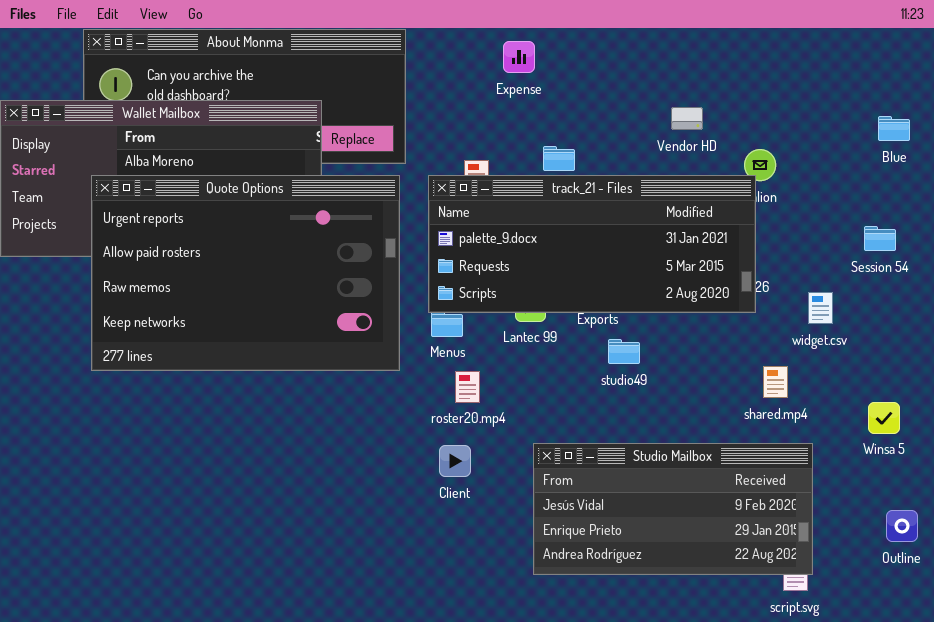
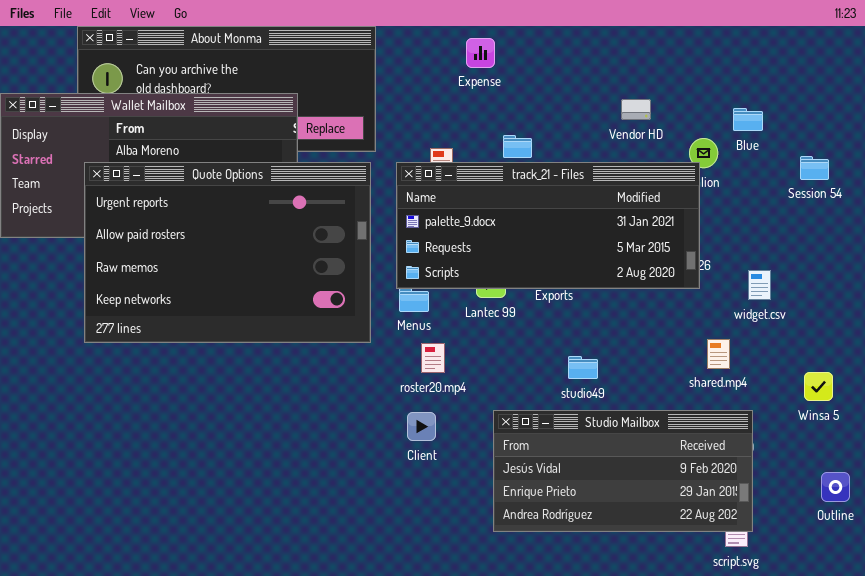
Blue: [878,116,910,141] -> [733,108,763,131], moved
Session 54: [864,226,896,251] -> [800,156,829,180], moved
studio49: [608,339,640,364] -> [568,356,598,379], moved

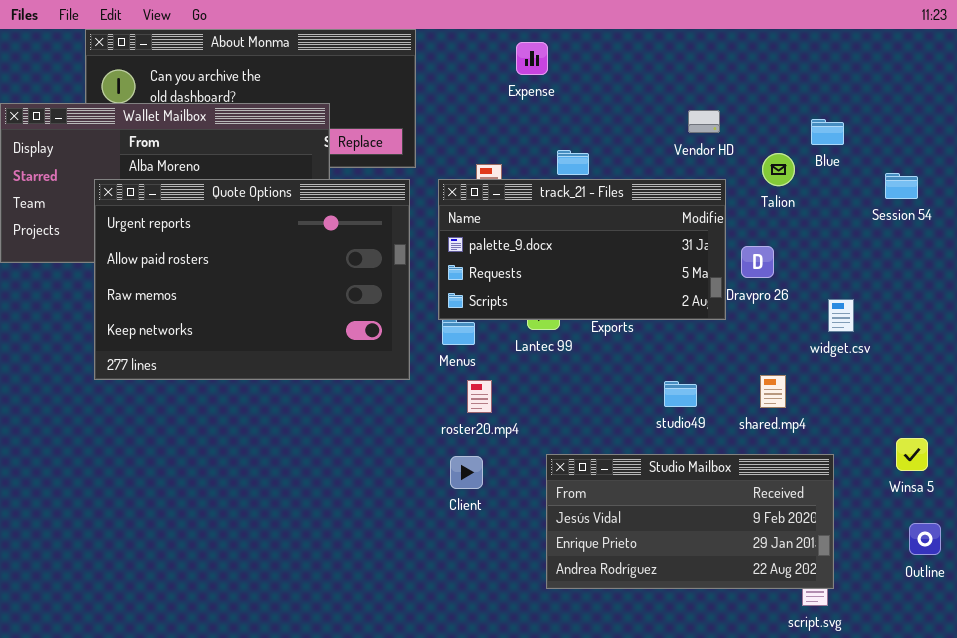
track_21 - Files: [396,162,700,289] -> [438,179,726,320], resized
shared.mp4: [707,339,730,369] -> [760,375,786,408], moved
studio49: [568,356,598,379] -> [664,381,697,407], moved
Winsa 5: [804,372,833,401] -> [896,438,928,471], moved

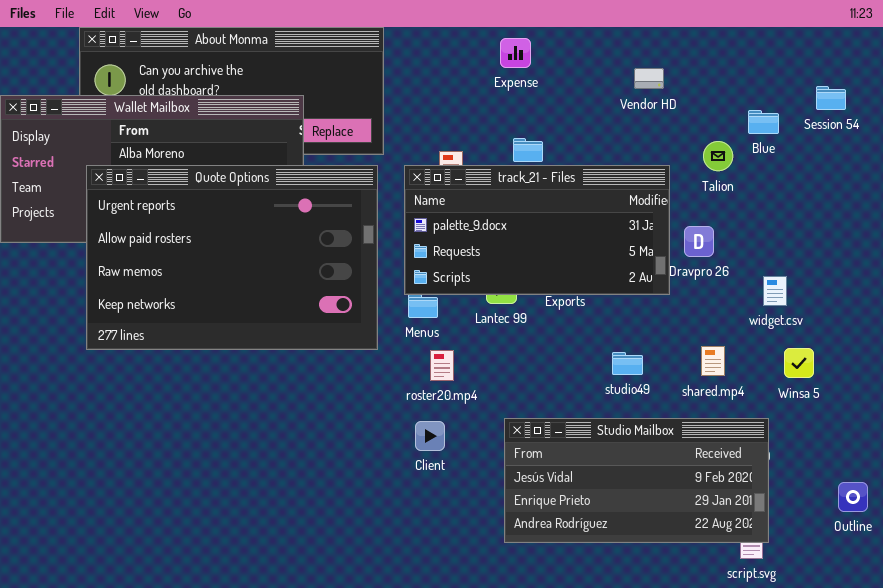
Expense: [516,42,548,75] -> [500,38,531,68], moved
Vendor HD: [688,110,720,133] -> [634,68,664,89], moved
Session 54: [885,173,918,199] -> [816,86,846,110], moved
Winsa 5: [896,438,928,471] -> [784,348,814,378], moved

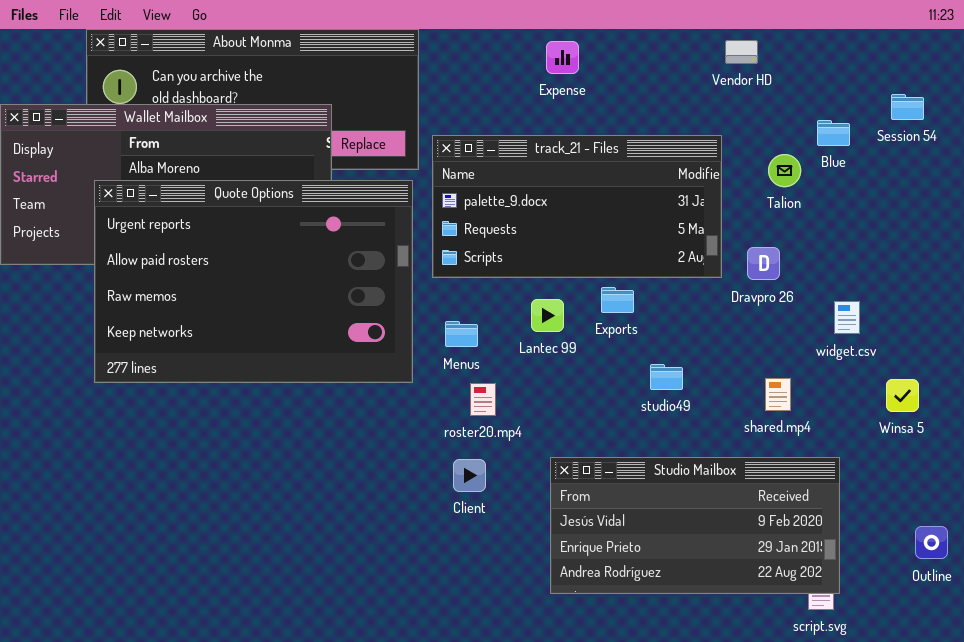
Vendor HD: [634,68,664,89] -> [725,40,758,64], moved
track_21 - Files: [404,165,670,295] -> [432,135,722,278], moved
Winsa 5: [784,348,814,378] -> [886,379,919,412], moved
studio49: [612,352,643,375] -> [650,364,683,390], moved

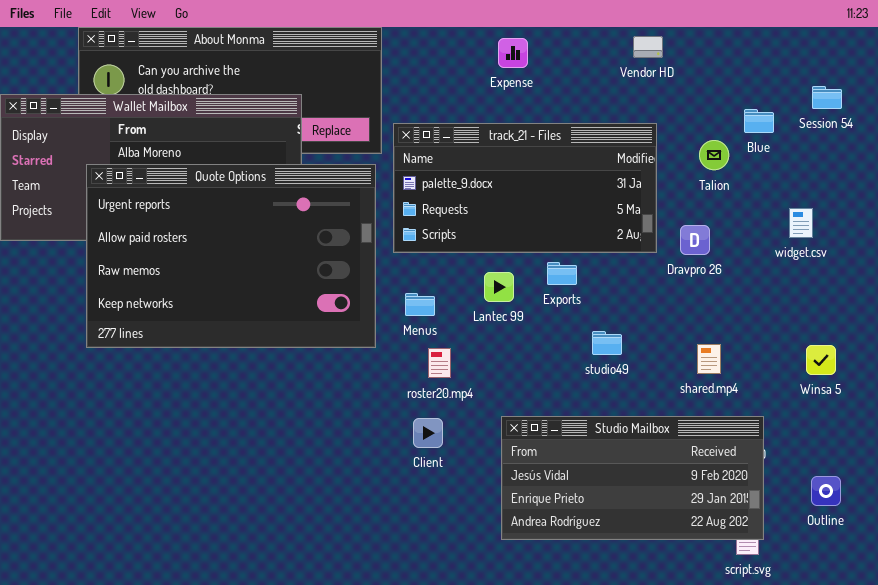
Vendor HD: [725,40,758,64] -> [633,36,663,58], moved
widget.csv: [834,301,860,334] -> [789,208,813,238], moved
Outline: [915,526,948,559] -> [811,476,841,506], moved

